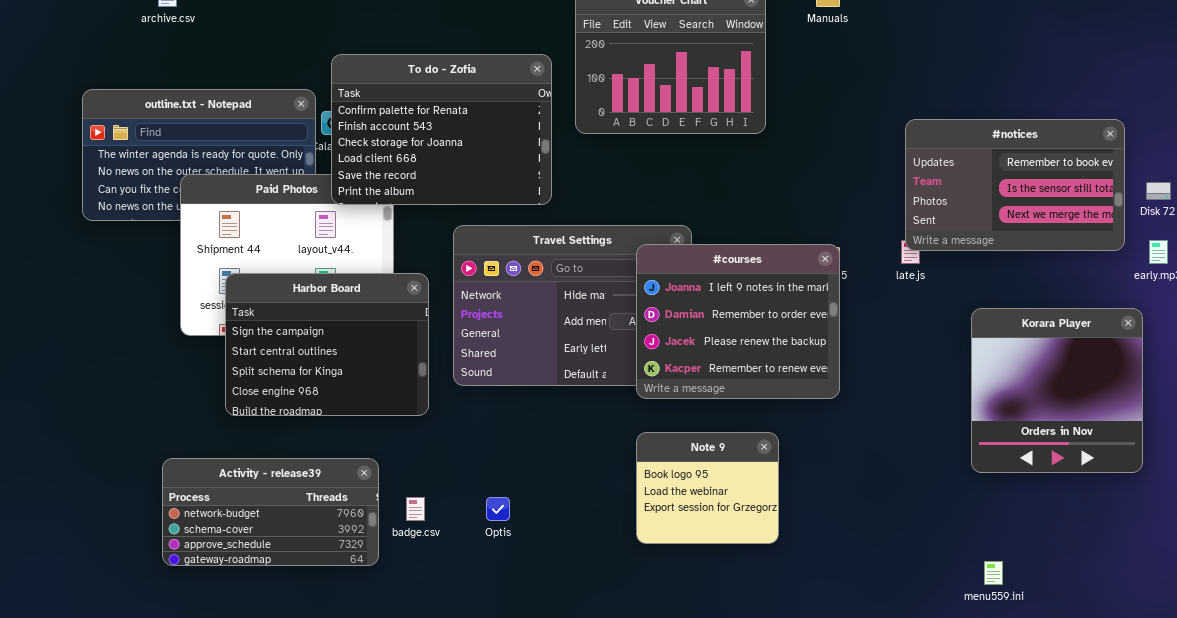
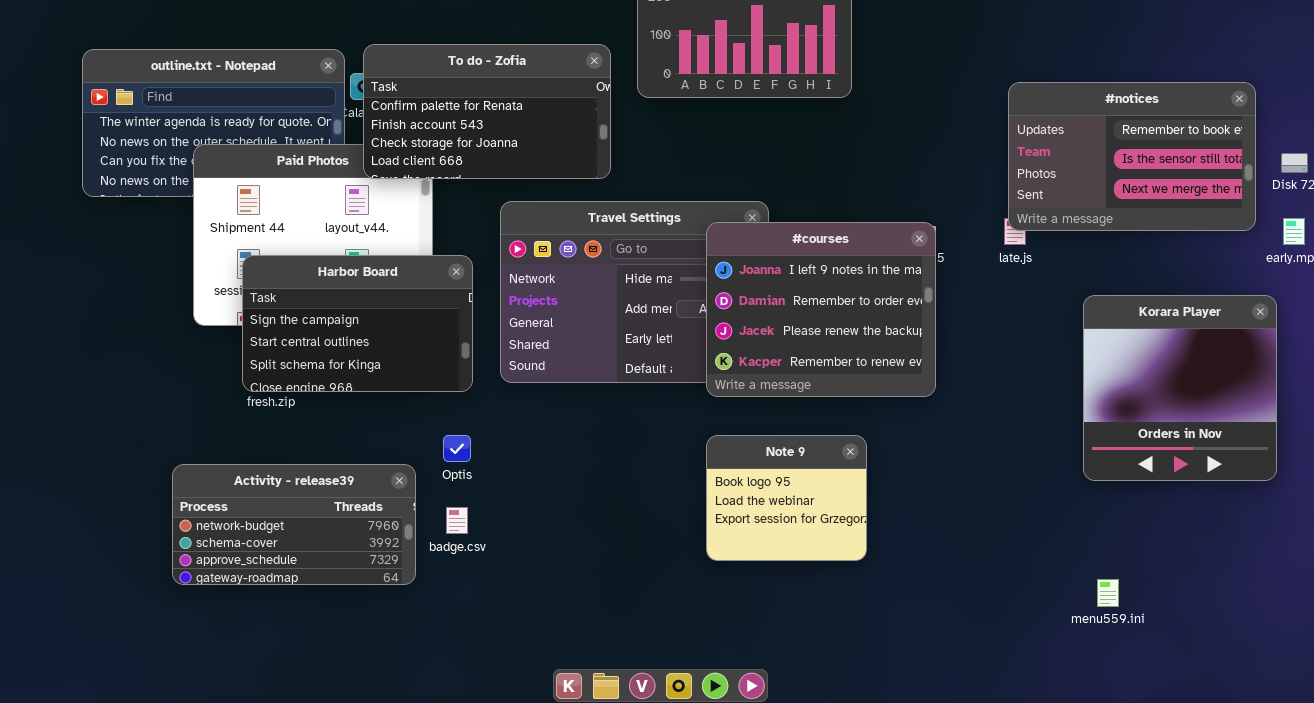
To do - Zofia: [331,54,552,205] -> [363,44,611,179], resized
Harbor Board: [225,273,429,416] -> [242,255,473,392], resized
Optis: [486,497,510,521] -> [443,435,471,462], moved

